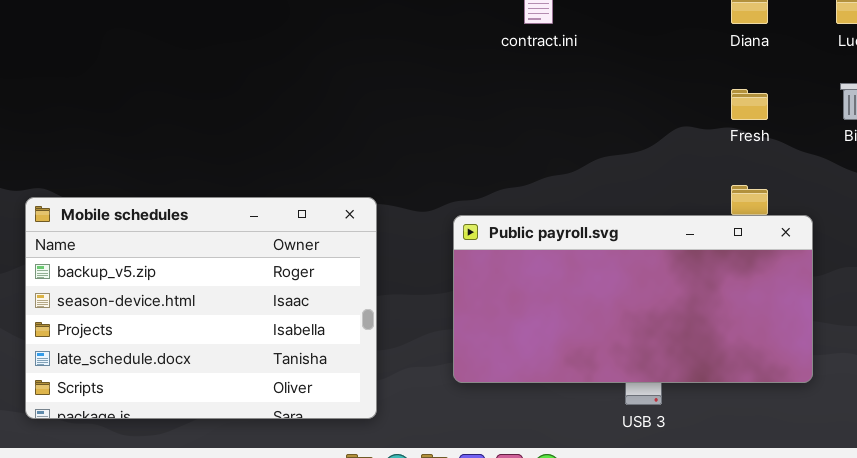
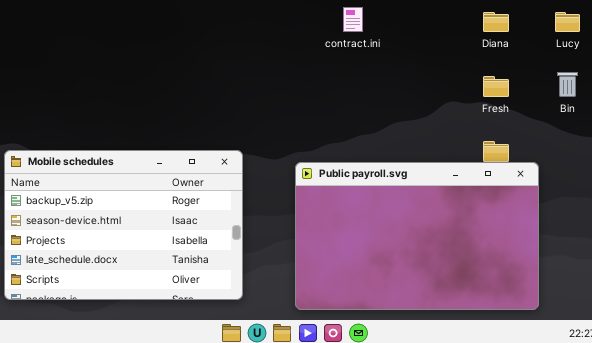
Public payroll.svg: [453,215,813,383] -> [295,162,539,310], resized

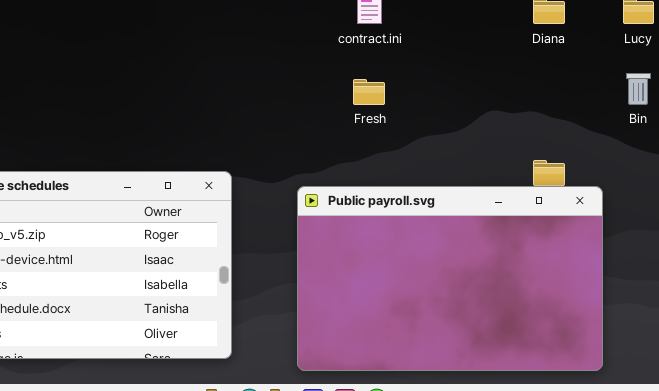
Fresh: [483,76,509,97] -> [353,79,385,105], moved

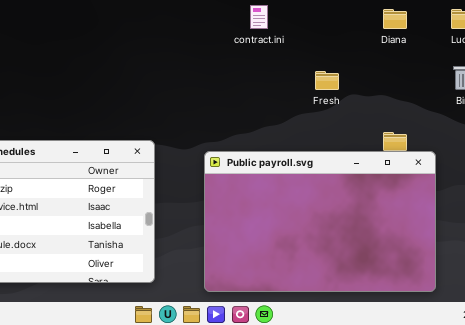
Fresh: [353,79,385,105] -> [315,71,339,90], moved

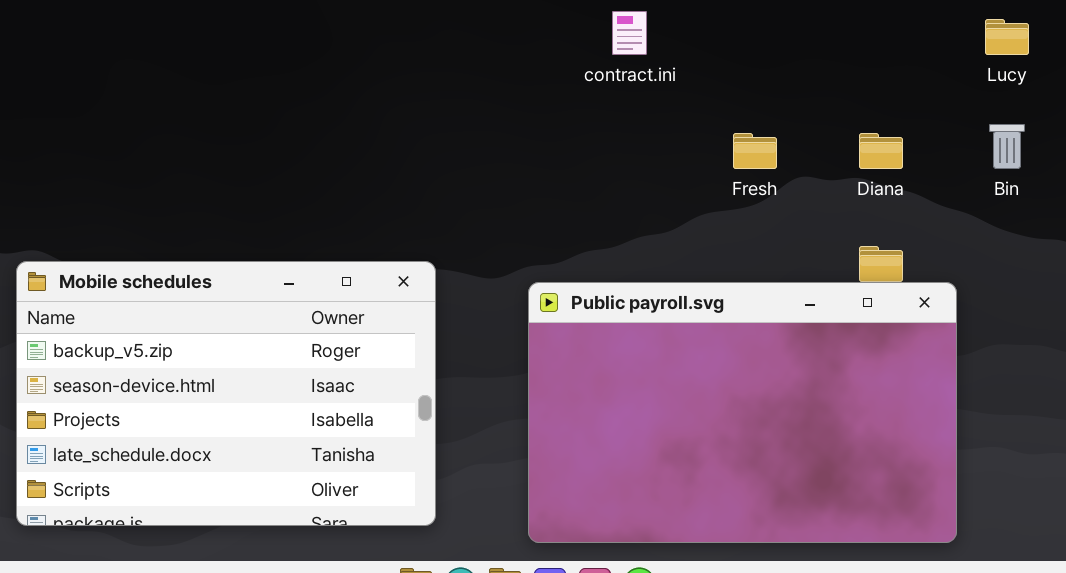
Diana: [383,9,407,29] -> [859,133,903,169], moved

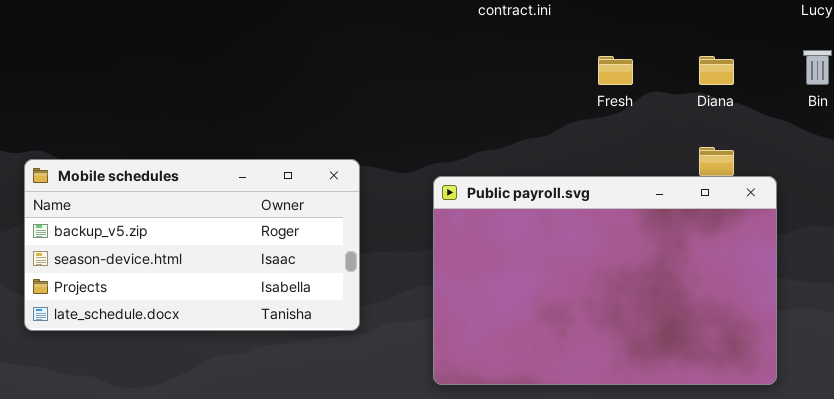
Mobile schedules: [16,261,436,526] -> [24,159,360,331], resized

